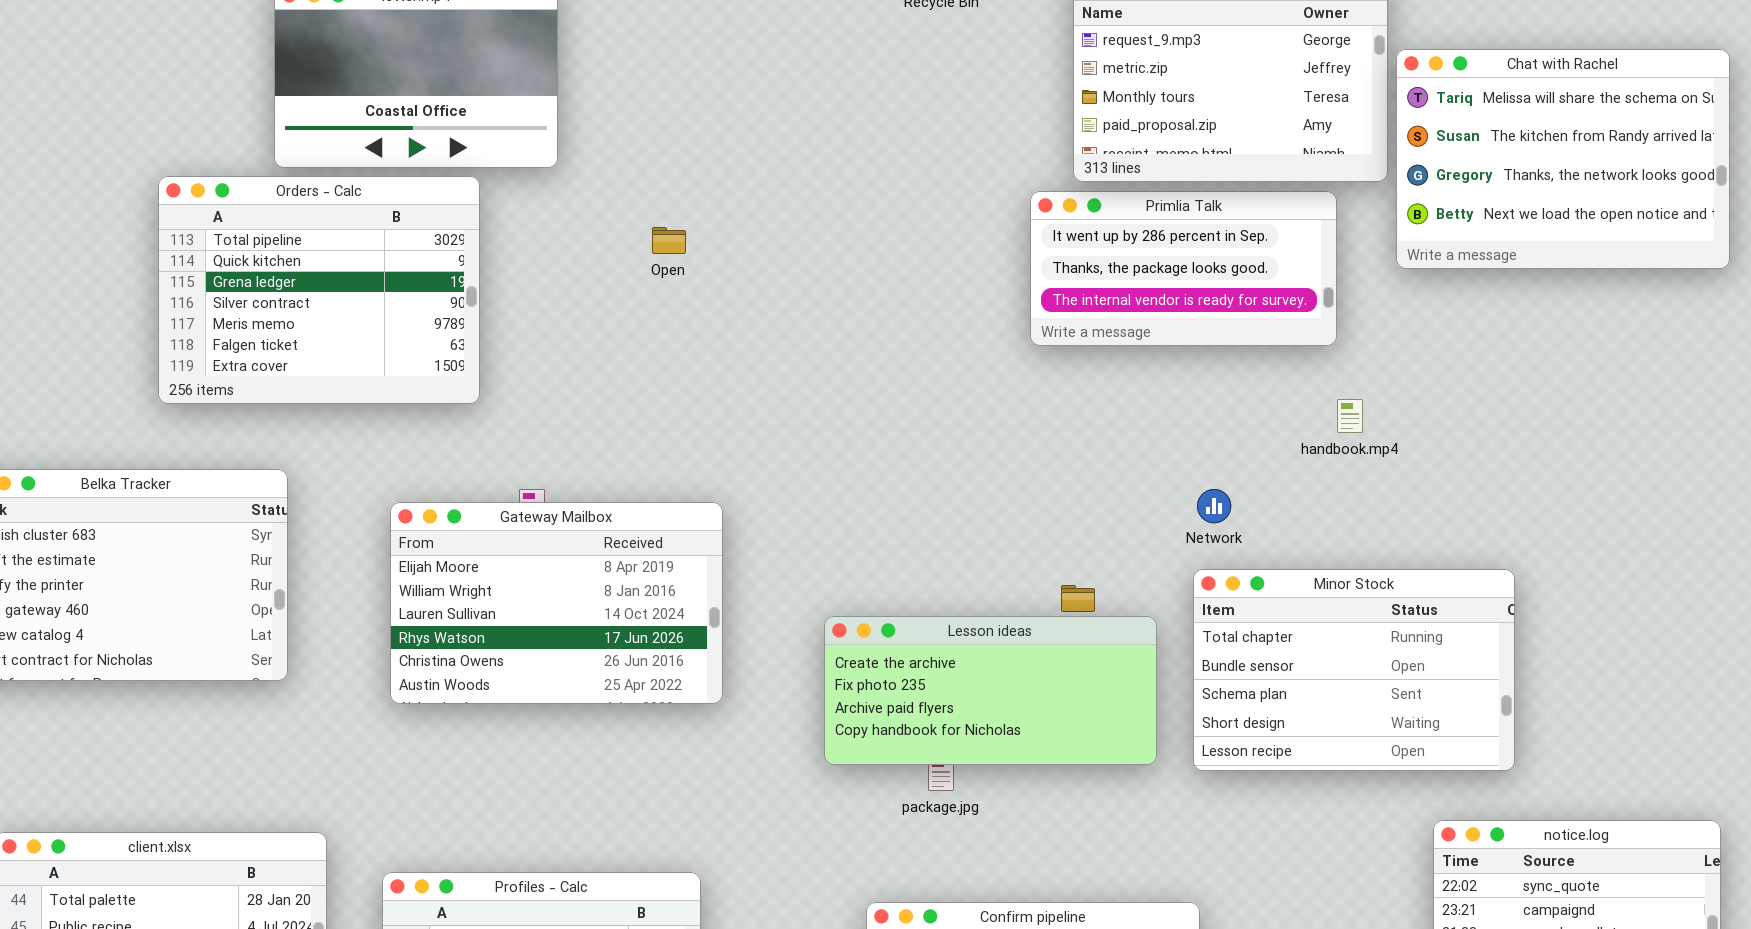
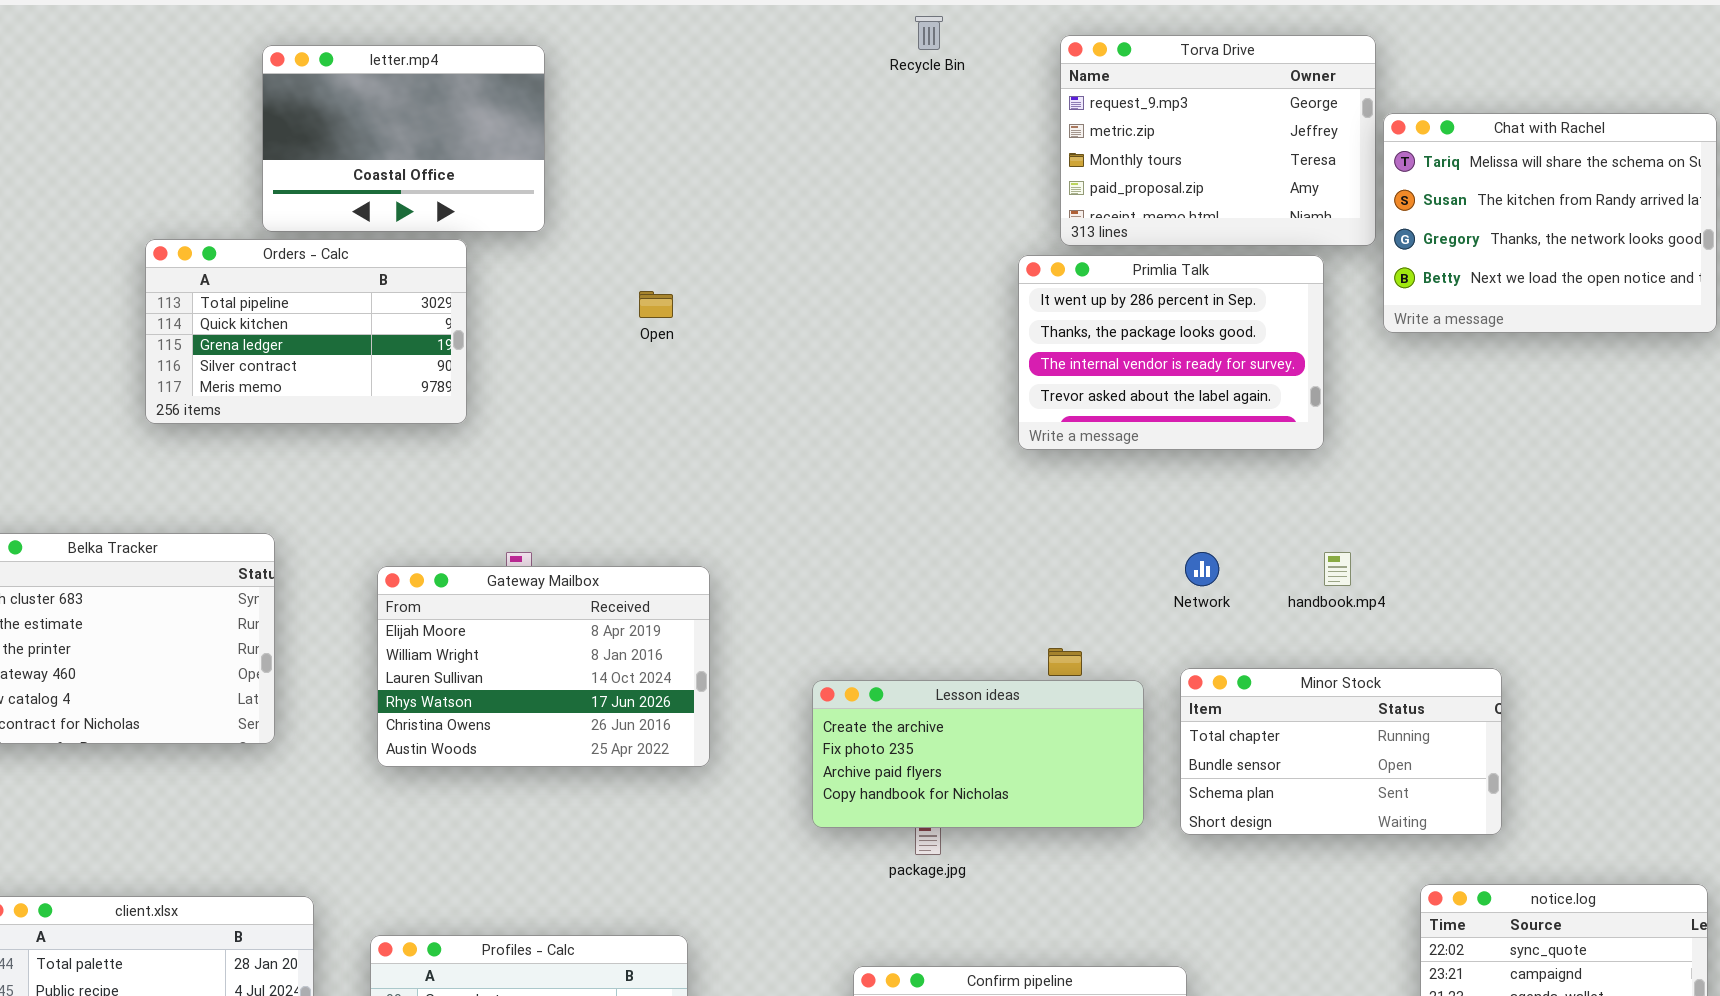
Orders - Calc: [158,176,480,404] -> [145,239,467,424], resized
Primlia Talk: [1030,191,1337,346] -> [1018,255,1324,450], resized
handbook.mp4: [1337,399,1363,433] -> [1324,552,1351,586], moved
Minor Stock: [1193,569,1515,771] -> [1180,668,1502,835], resized

